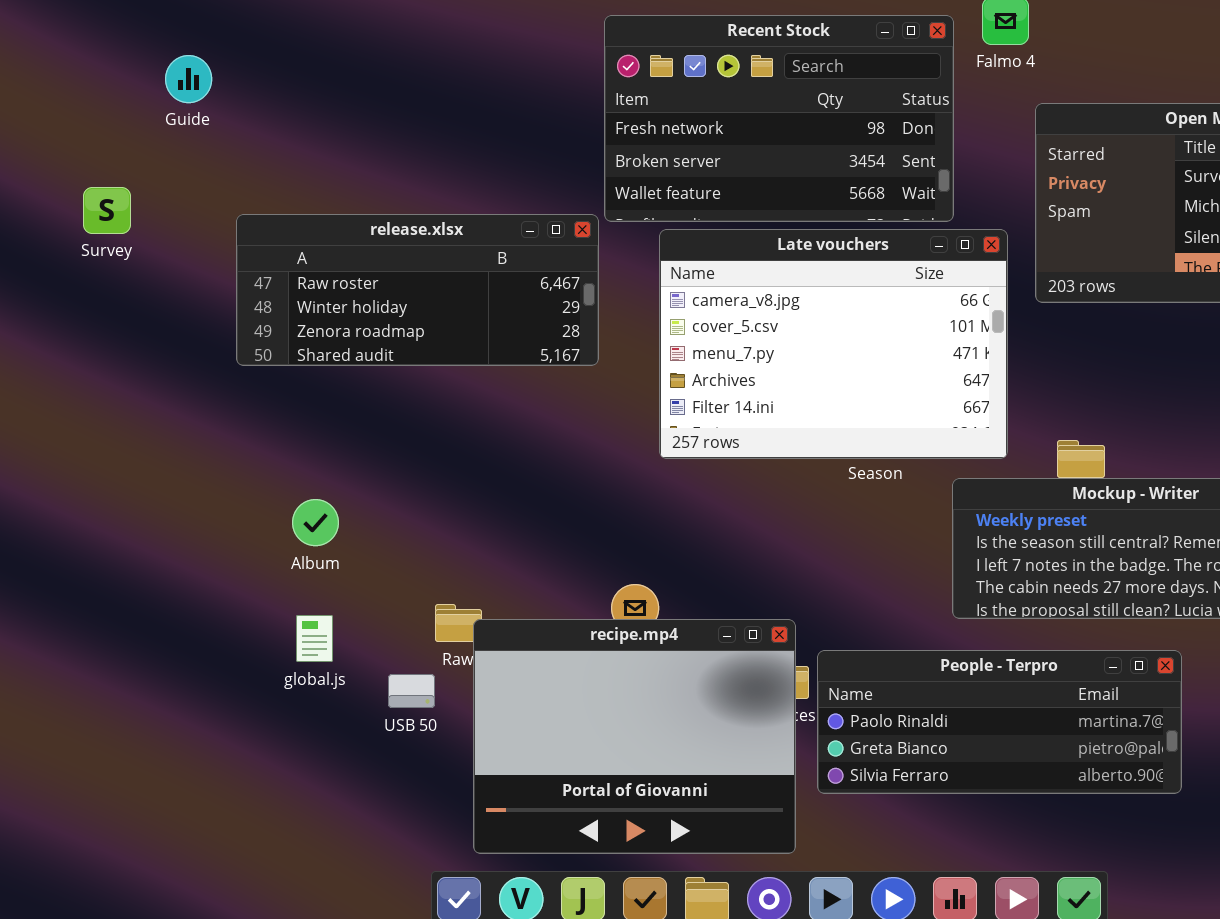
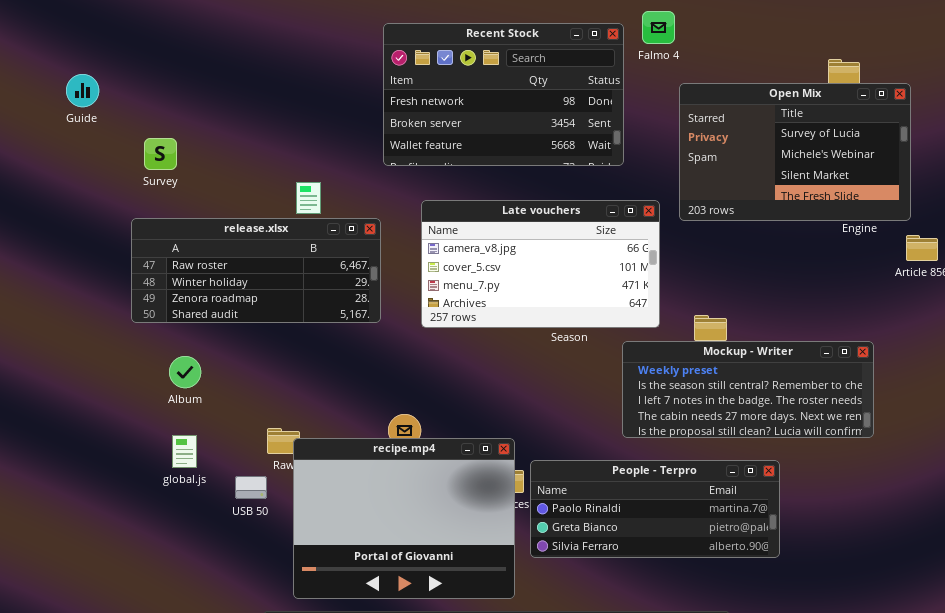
Guide: [165,55,212,103] -> [66,74,99,107], moved
Survey: [83,187,131,234] -> [144,138,177,170], moved
release.xlsx: [236,214,599,366] -> [131,218,381,323], moved
Late vouchers: [659,229,1008,459] -> [421,200,660,328], resized

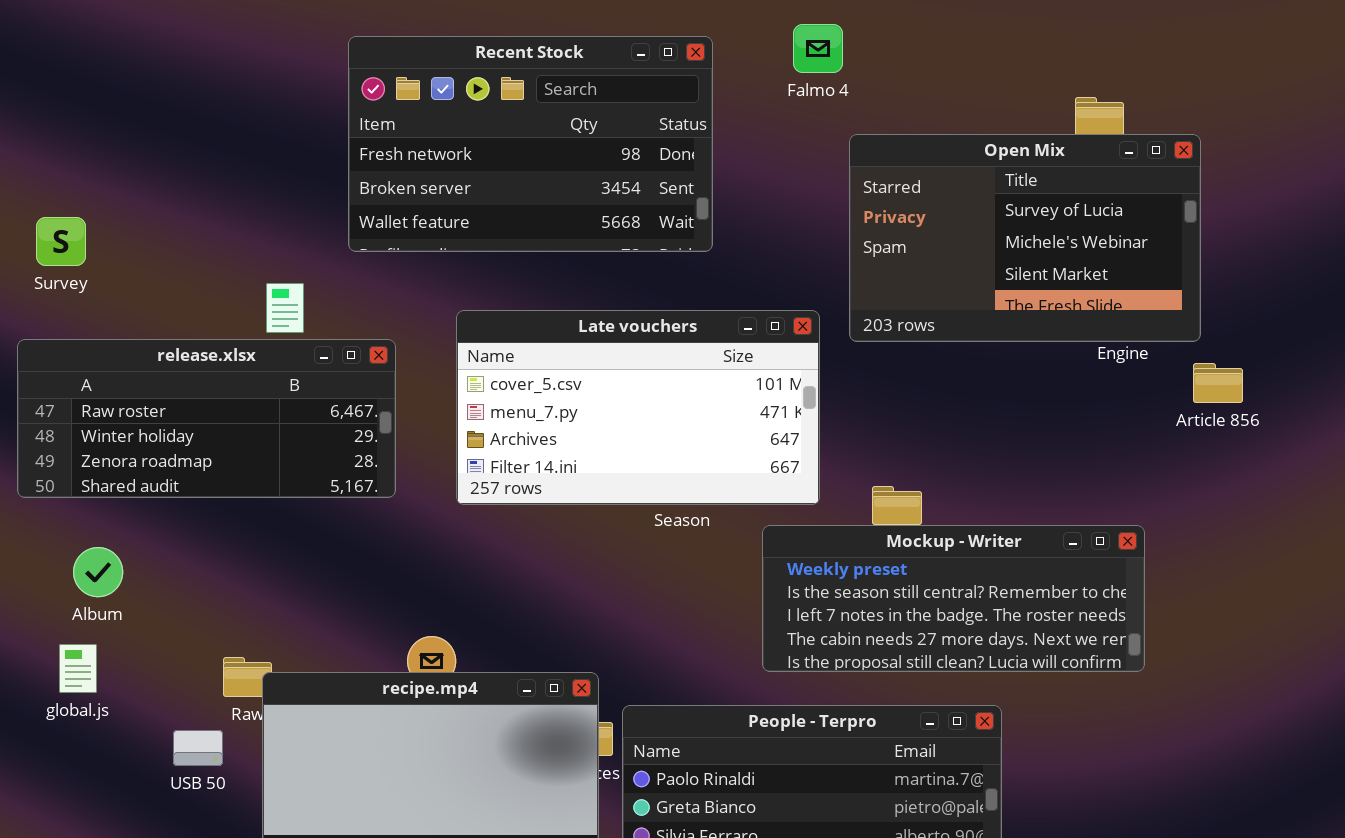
Recent Stock: [383,23,624,166] -> [348,36,713,252], moved
Late vouchers: [421,200,660,328] -> [456,310,820,505], scrolled down 1 row
global.js: [172,435,197,468] -> [59,644,97,693], moved

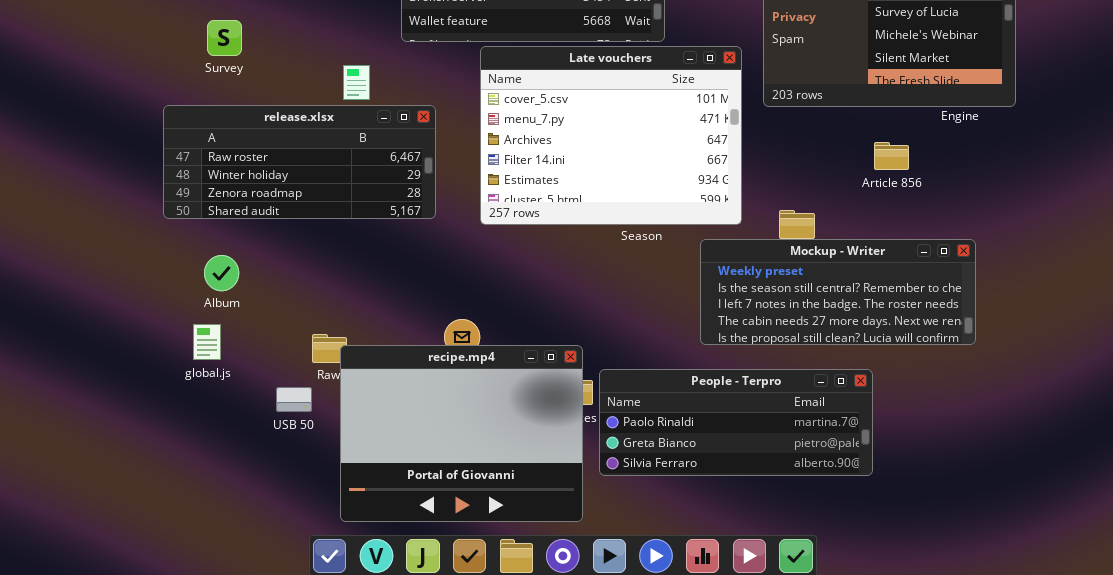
Survey: [36,217,86,266] -> [207,20,242,56], moved
Late vouchers: [456,310,820,505] -> [480,46,742,225], resized
Article 856: [1193,363,1243,403] -> [874,142,909,170], moved

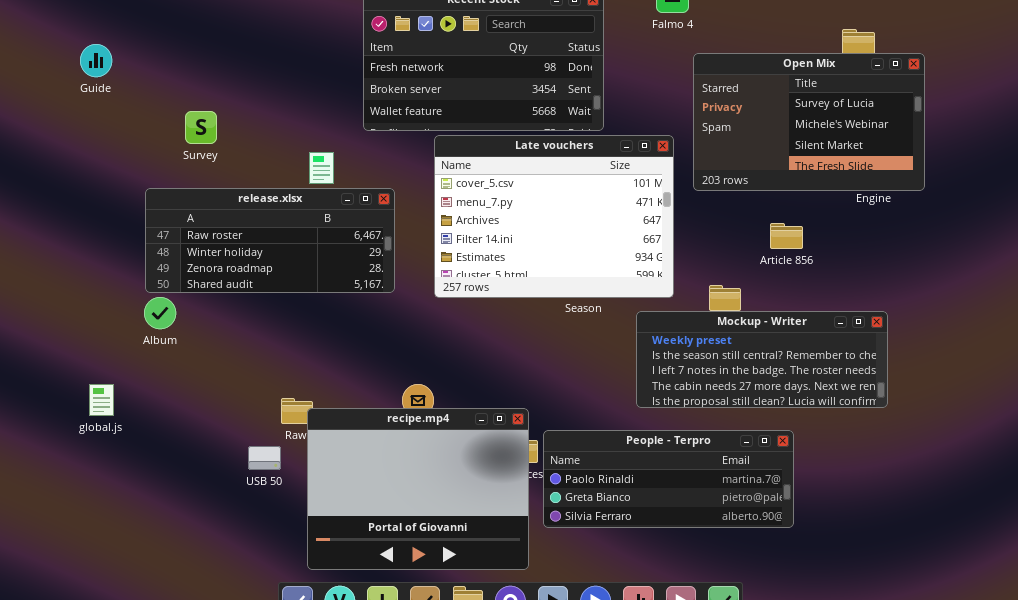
Article 856: [874,142,909,170] -> [770,223,803,249], moved
Album: [204,255,239,291] -> [144,297,176,329], moved
global.js: [193,324,221,360] -> [89,384,114,416], moved

